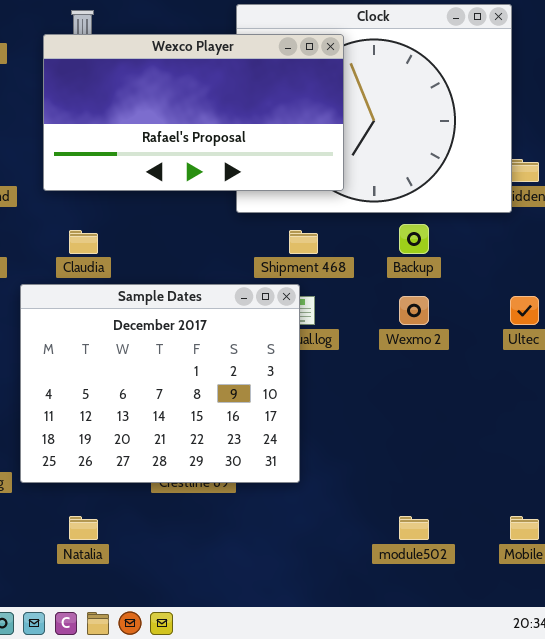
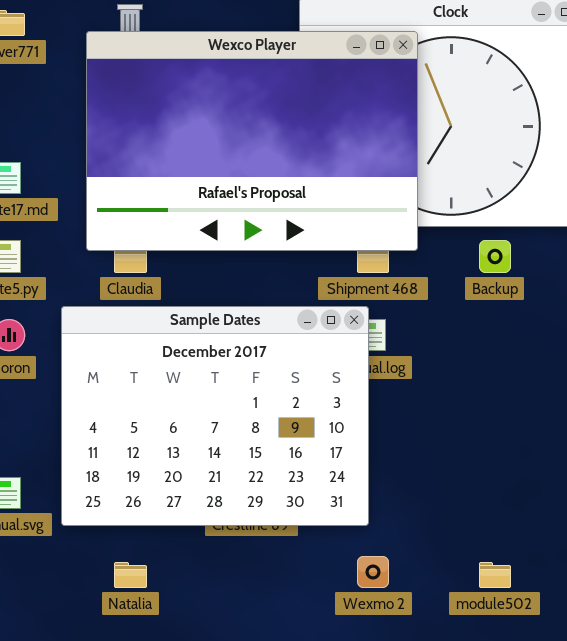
Wexco Player: [43,34,344,191] -> [86,31,418,251], resized
Wexmo 2: [399,296,429,325] -> [357,556,389,588], moved

